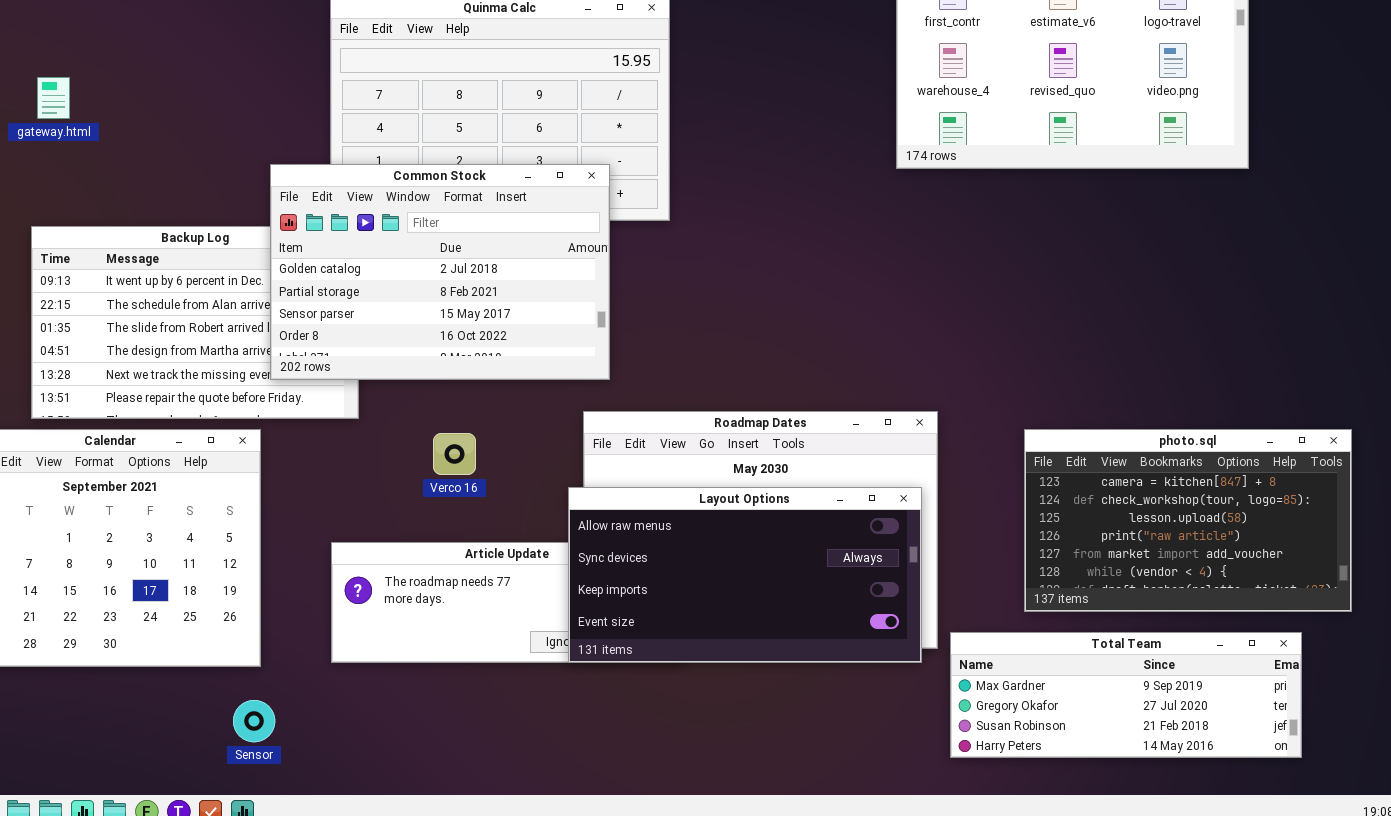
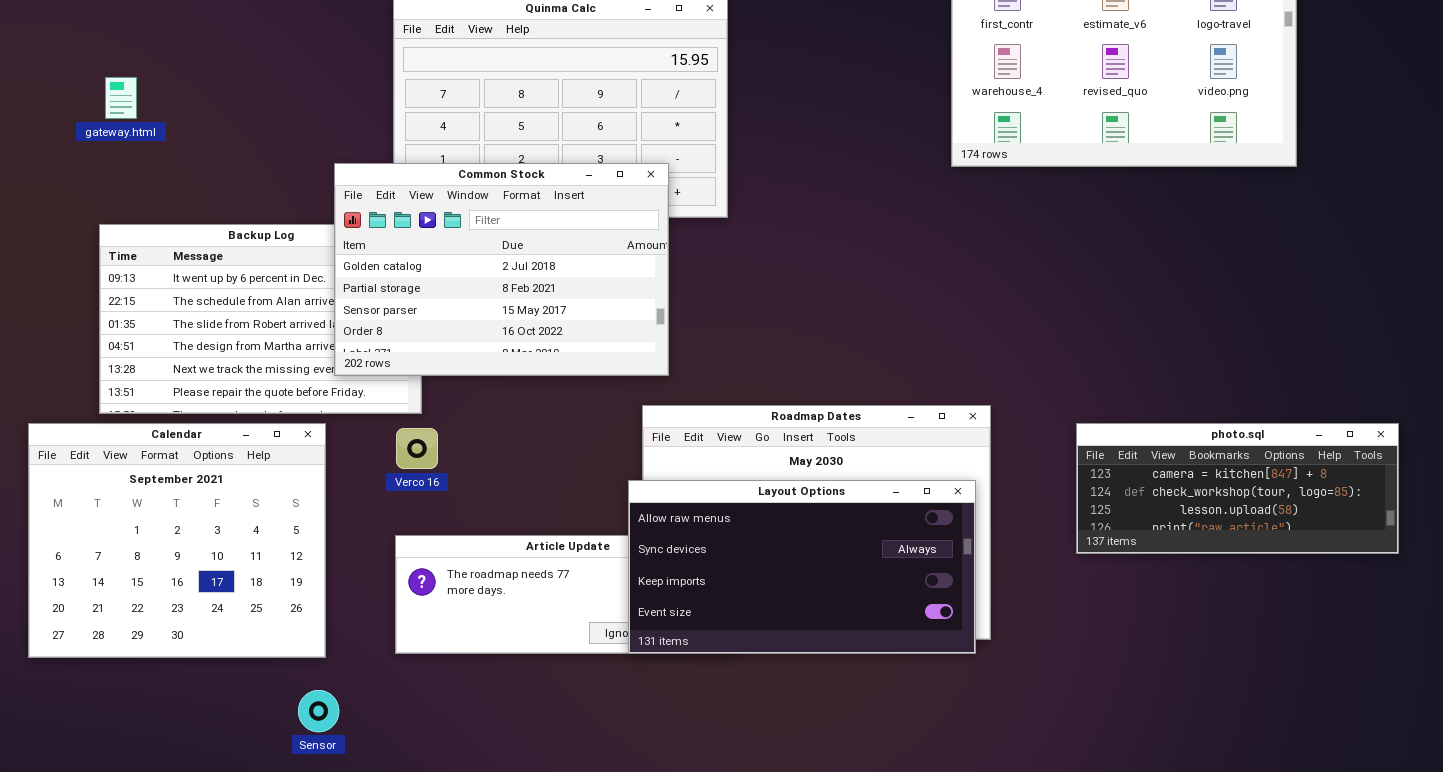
photo.sql: [1024,429,1352,612] -> [1076,423,1399,554], resized
Verco 16: [433,433,476,475] -> [396,428,438,469], moved
Total Team: [950,632,1302,758] -> none, closed

